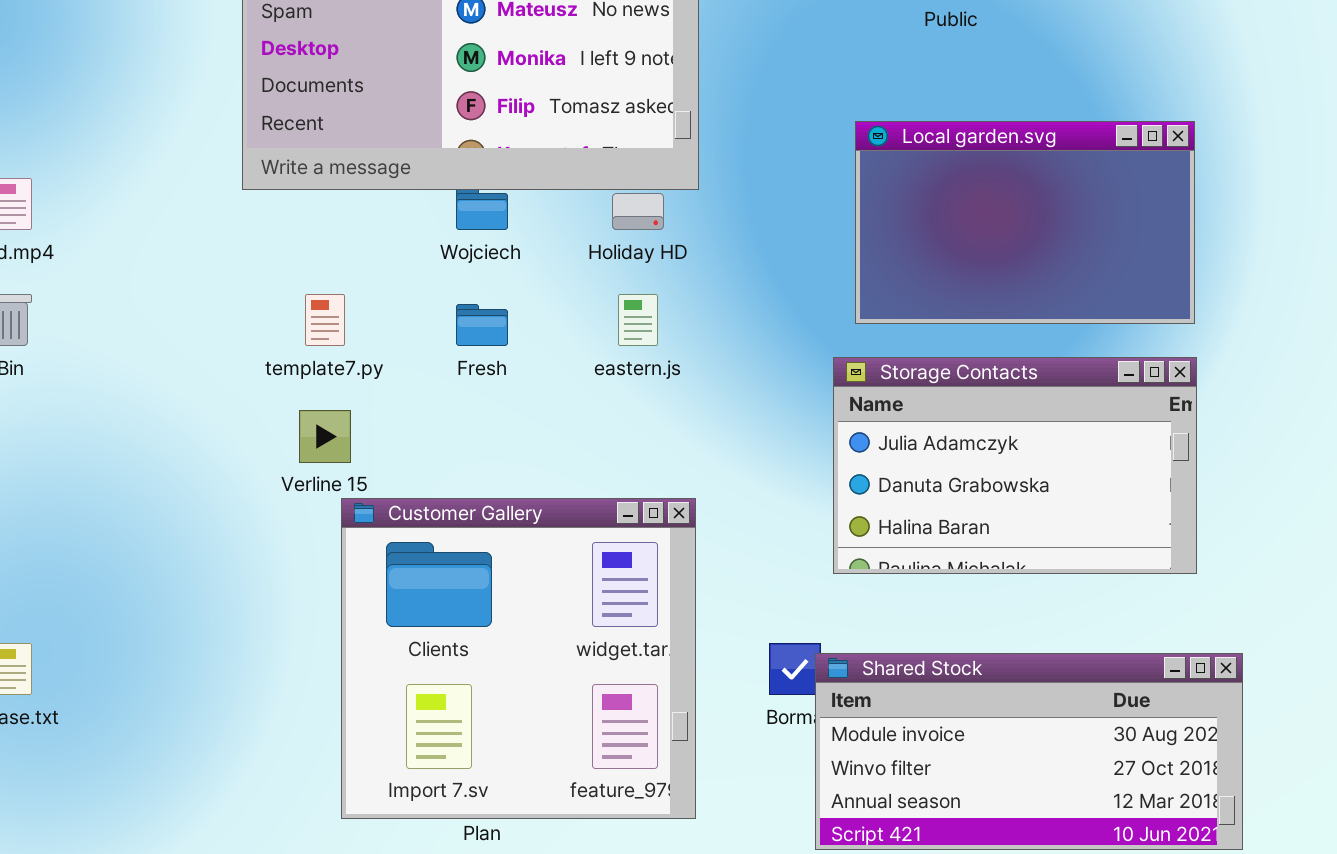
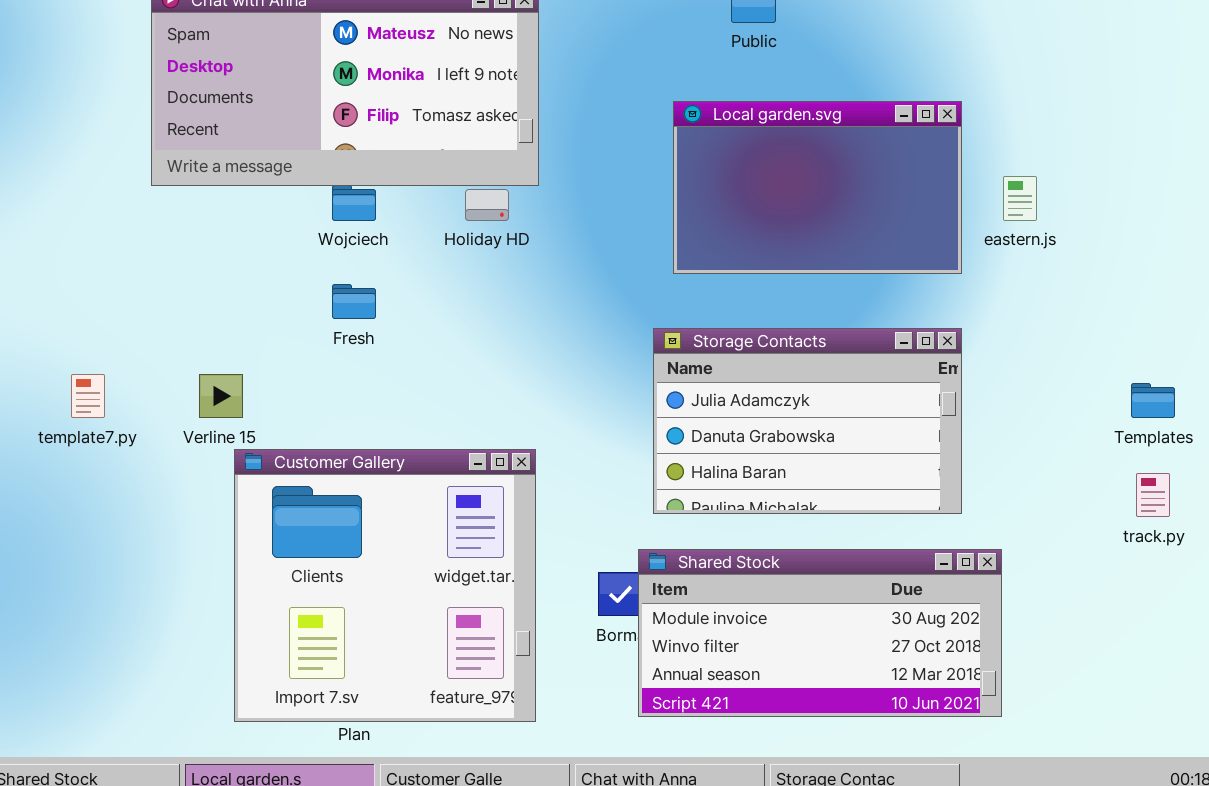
Local garden.svg: [855,121,1195,324] -> [673,101,962,274], moved
template7.py: [305,294,345,346] -> [71,374,105,418], moved
eastern.js: [618,294,658,346] -> [1003,176,1037,221], moved
Shared Stock: [815,653,1243,850] -> [638,549,1002,717], moved

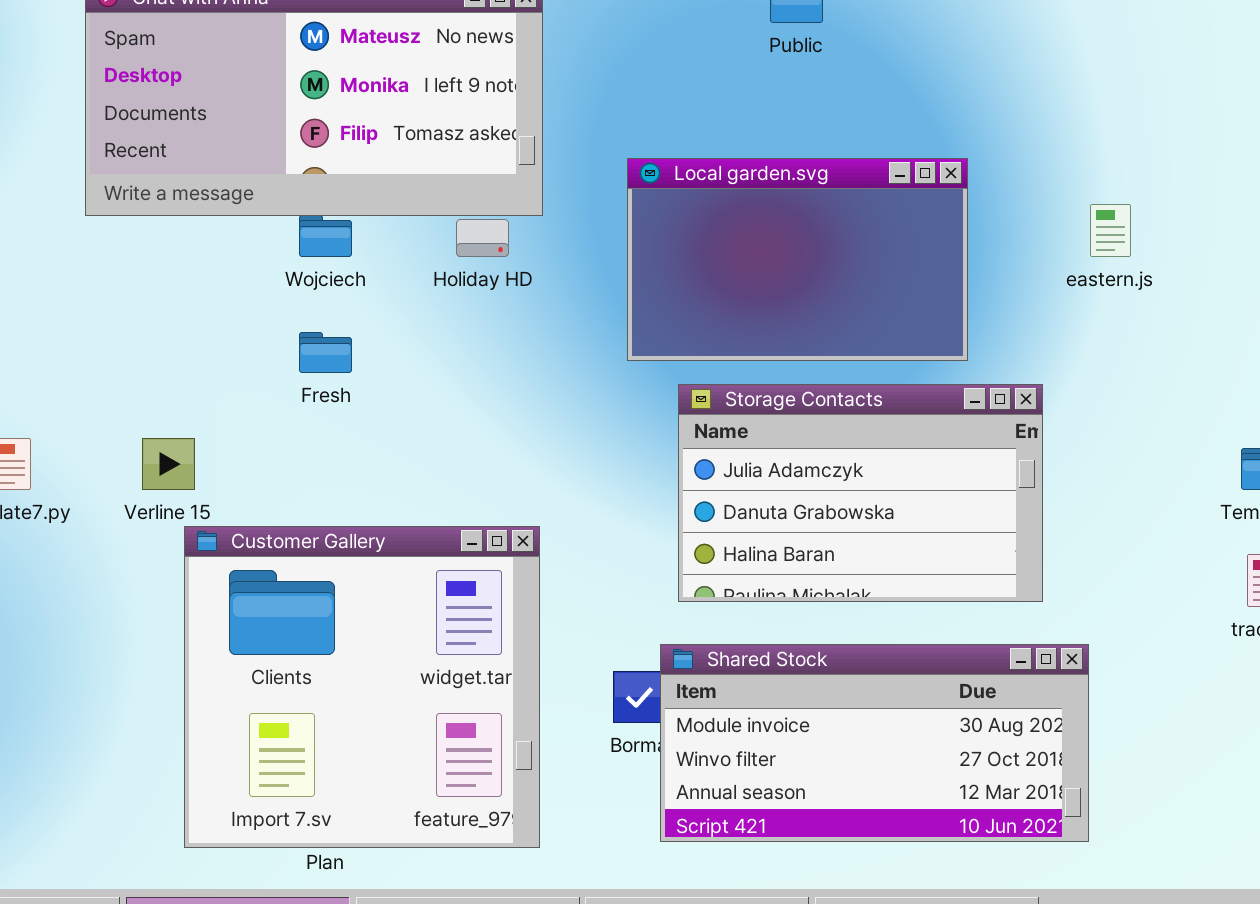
Local garden.svg: [673,101,962,274] -> [627,158,968,361], moved

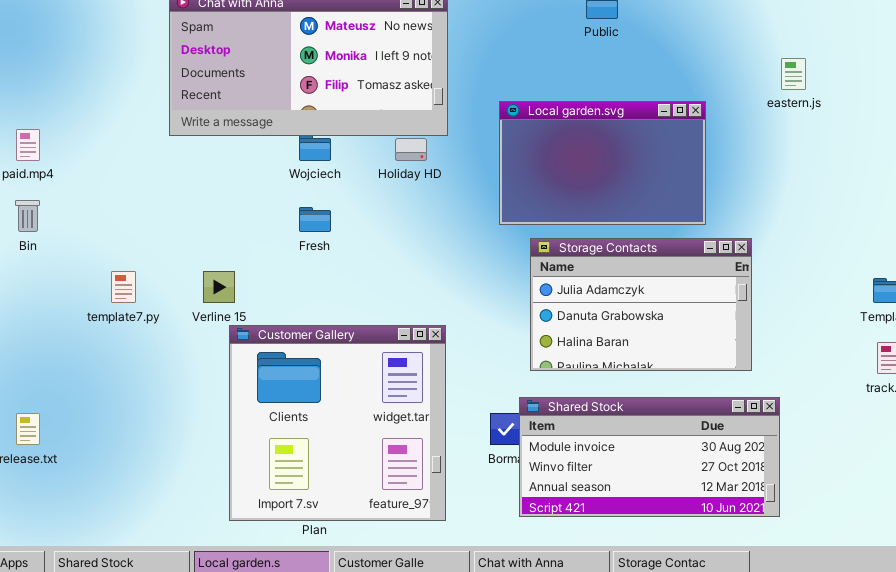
eastern.js: [1090,204,1131,257] -> [781,58,806,90], moved

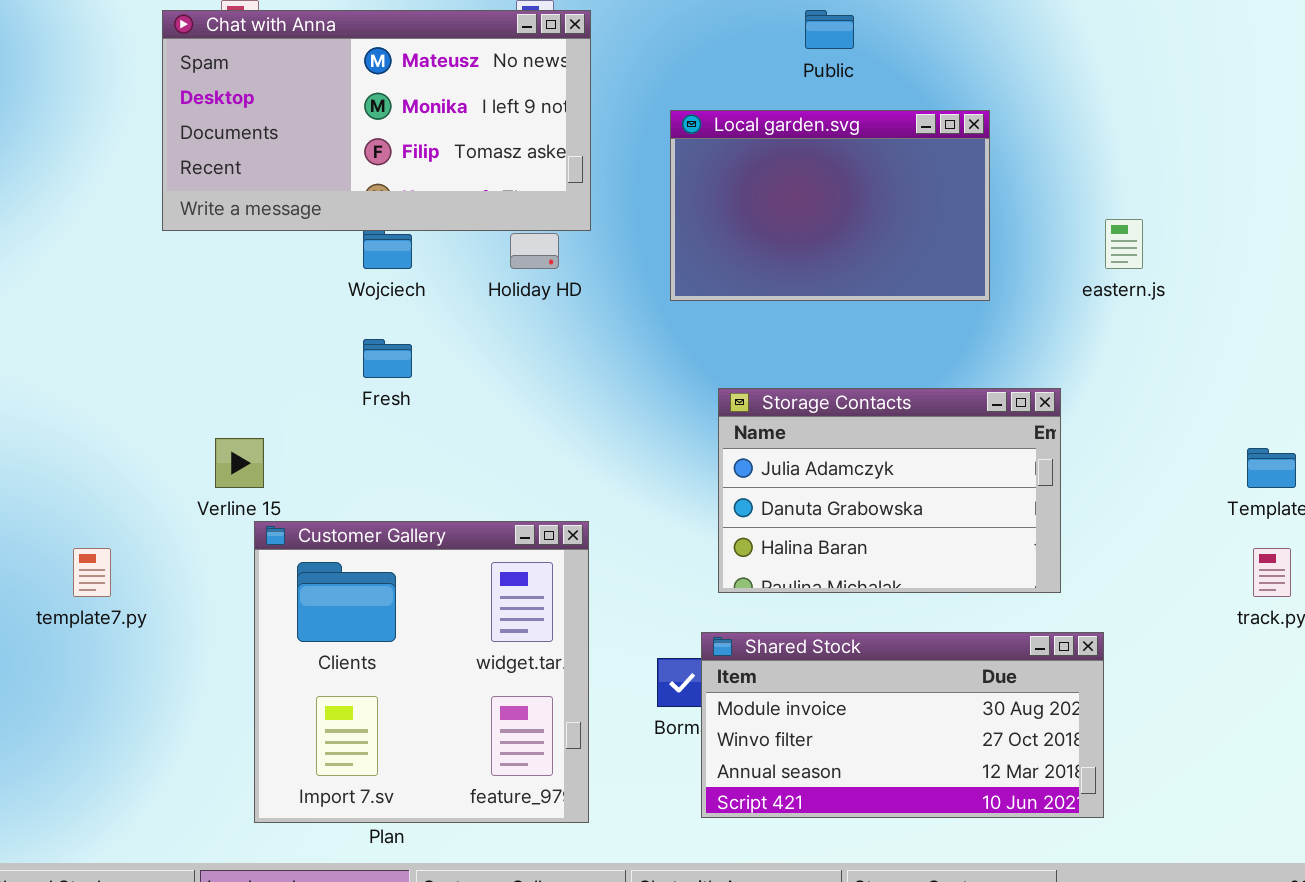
eastern.js: [781,58,806,90] -> [1105,219,1143,269], moved
Local garden.svg: [499,101,706,225] -> [670,110,990,301], moved
template7.py: [111,271,136,303] -> [73,548,111,597], moved

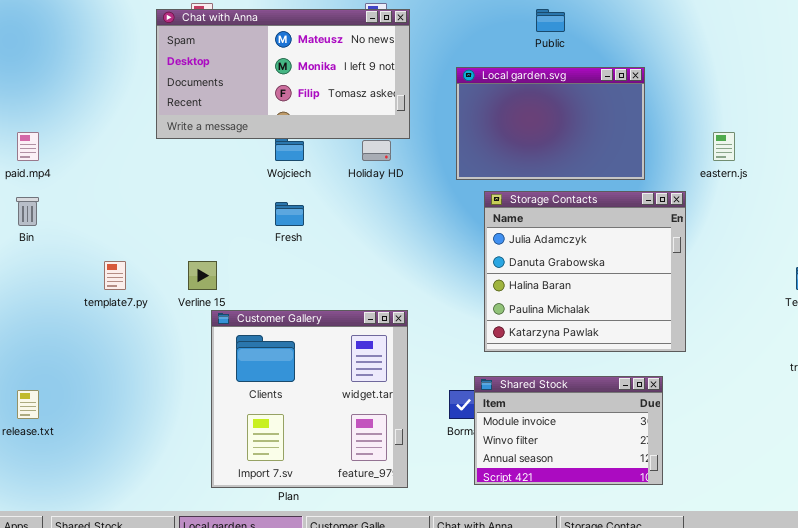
Storage Contacts: [718,388,1061,593] -> [484,191,686,352], resized
template7.py: [73,548,111,597] -> [104,261,126,290], moved
Shared Stock: [701,632,1104,818] -> [474,376,663,485], resized

